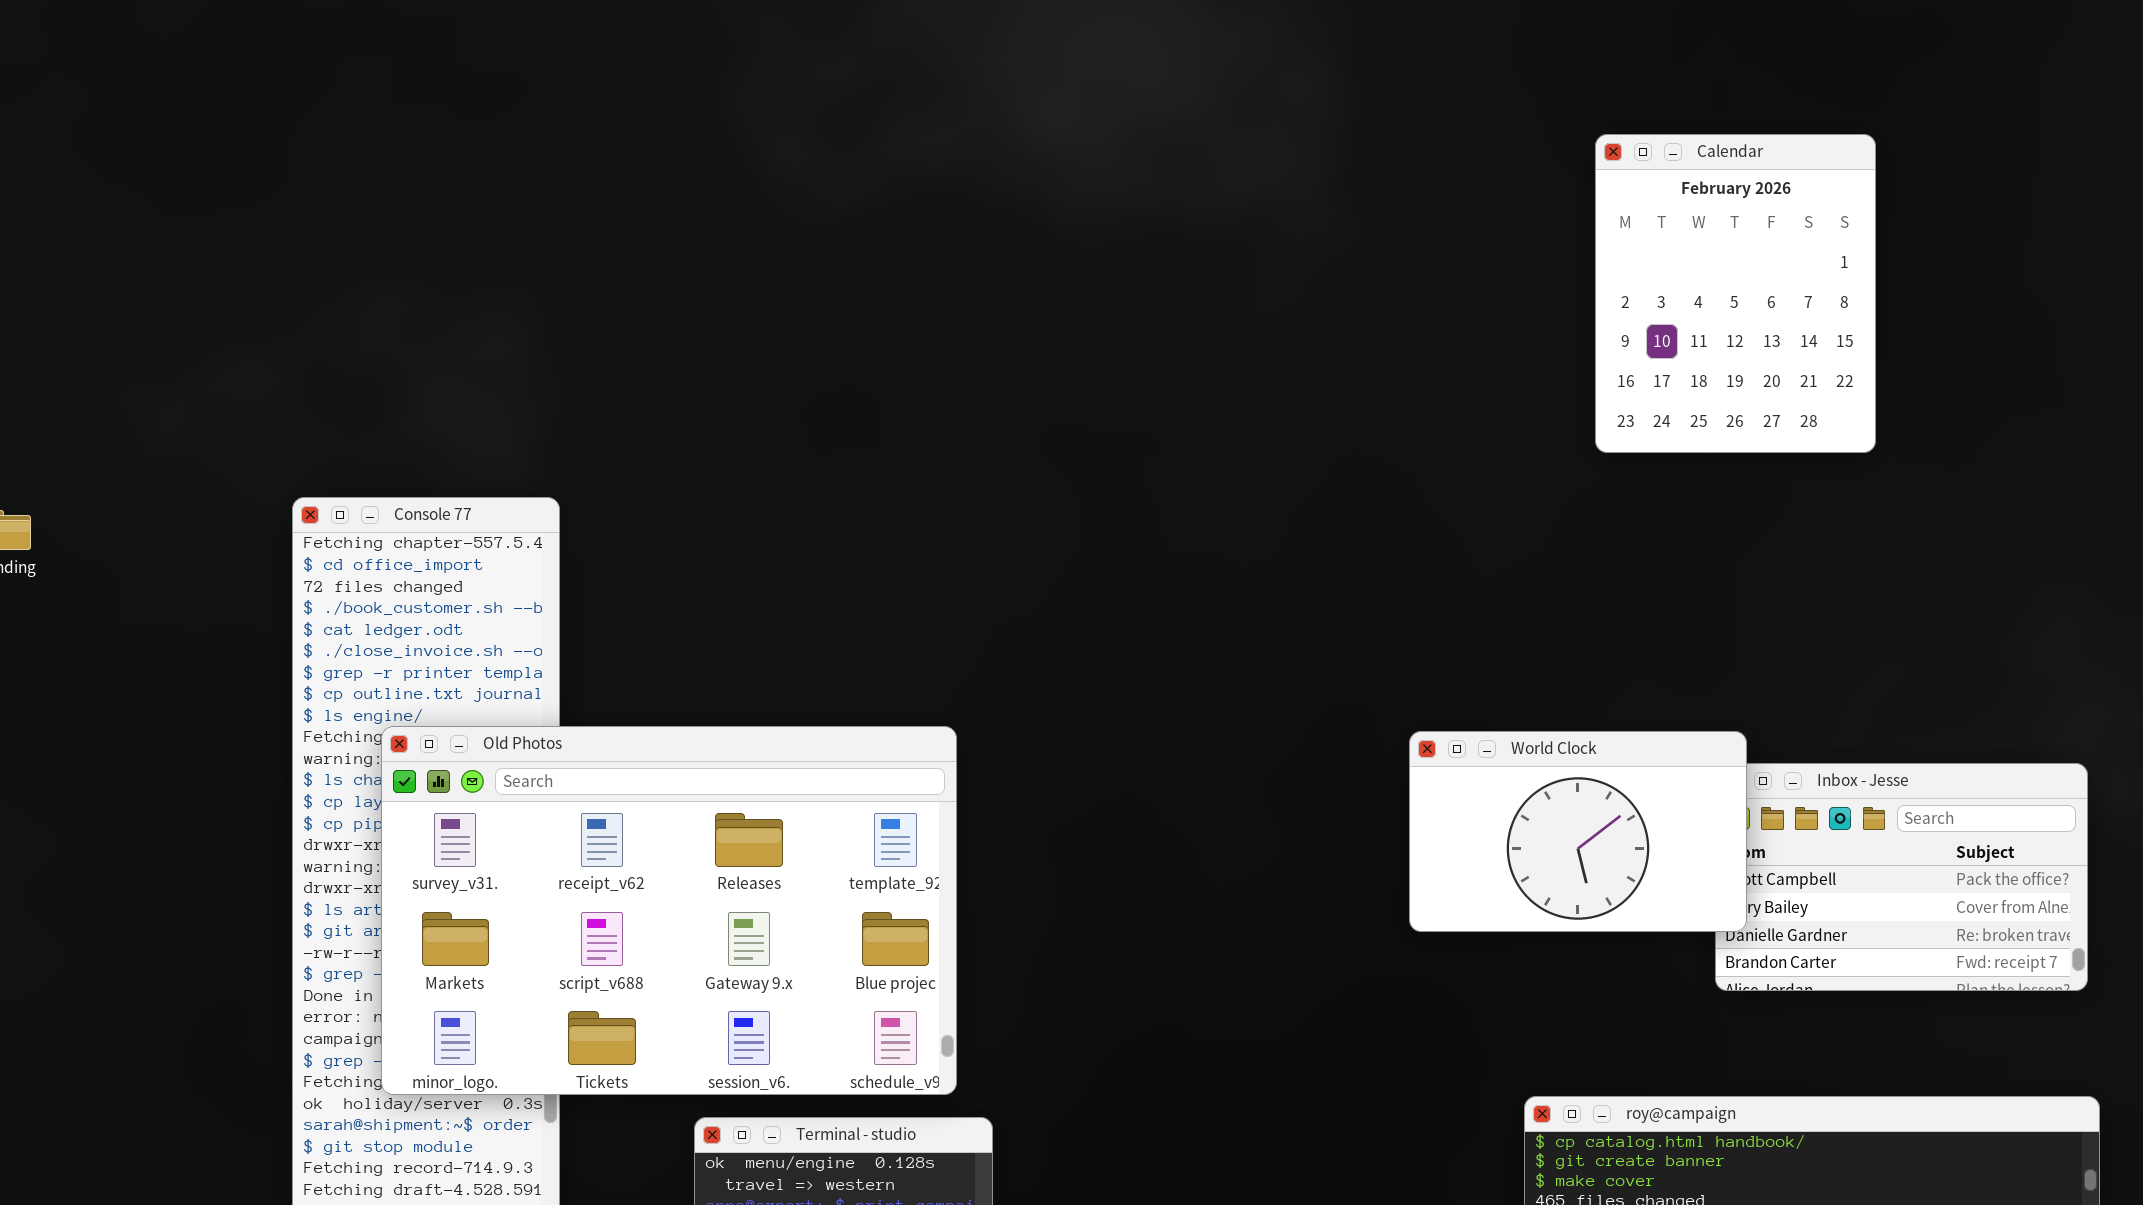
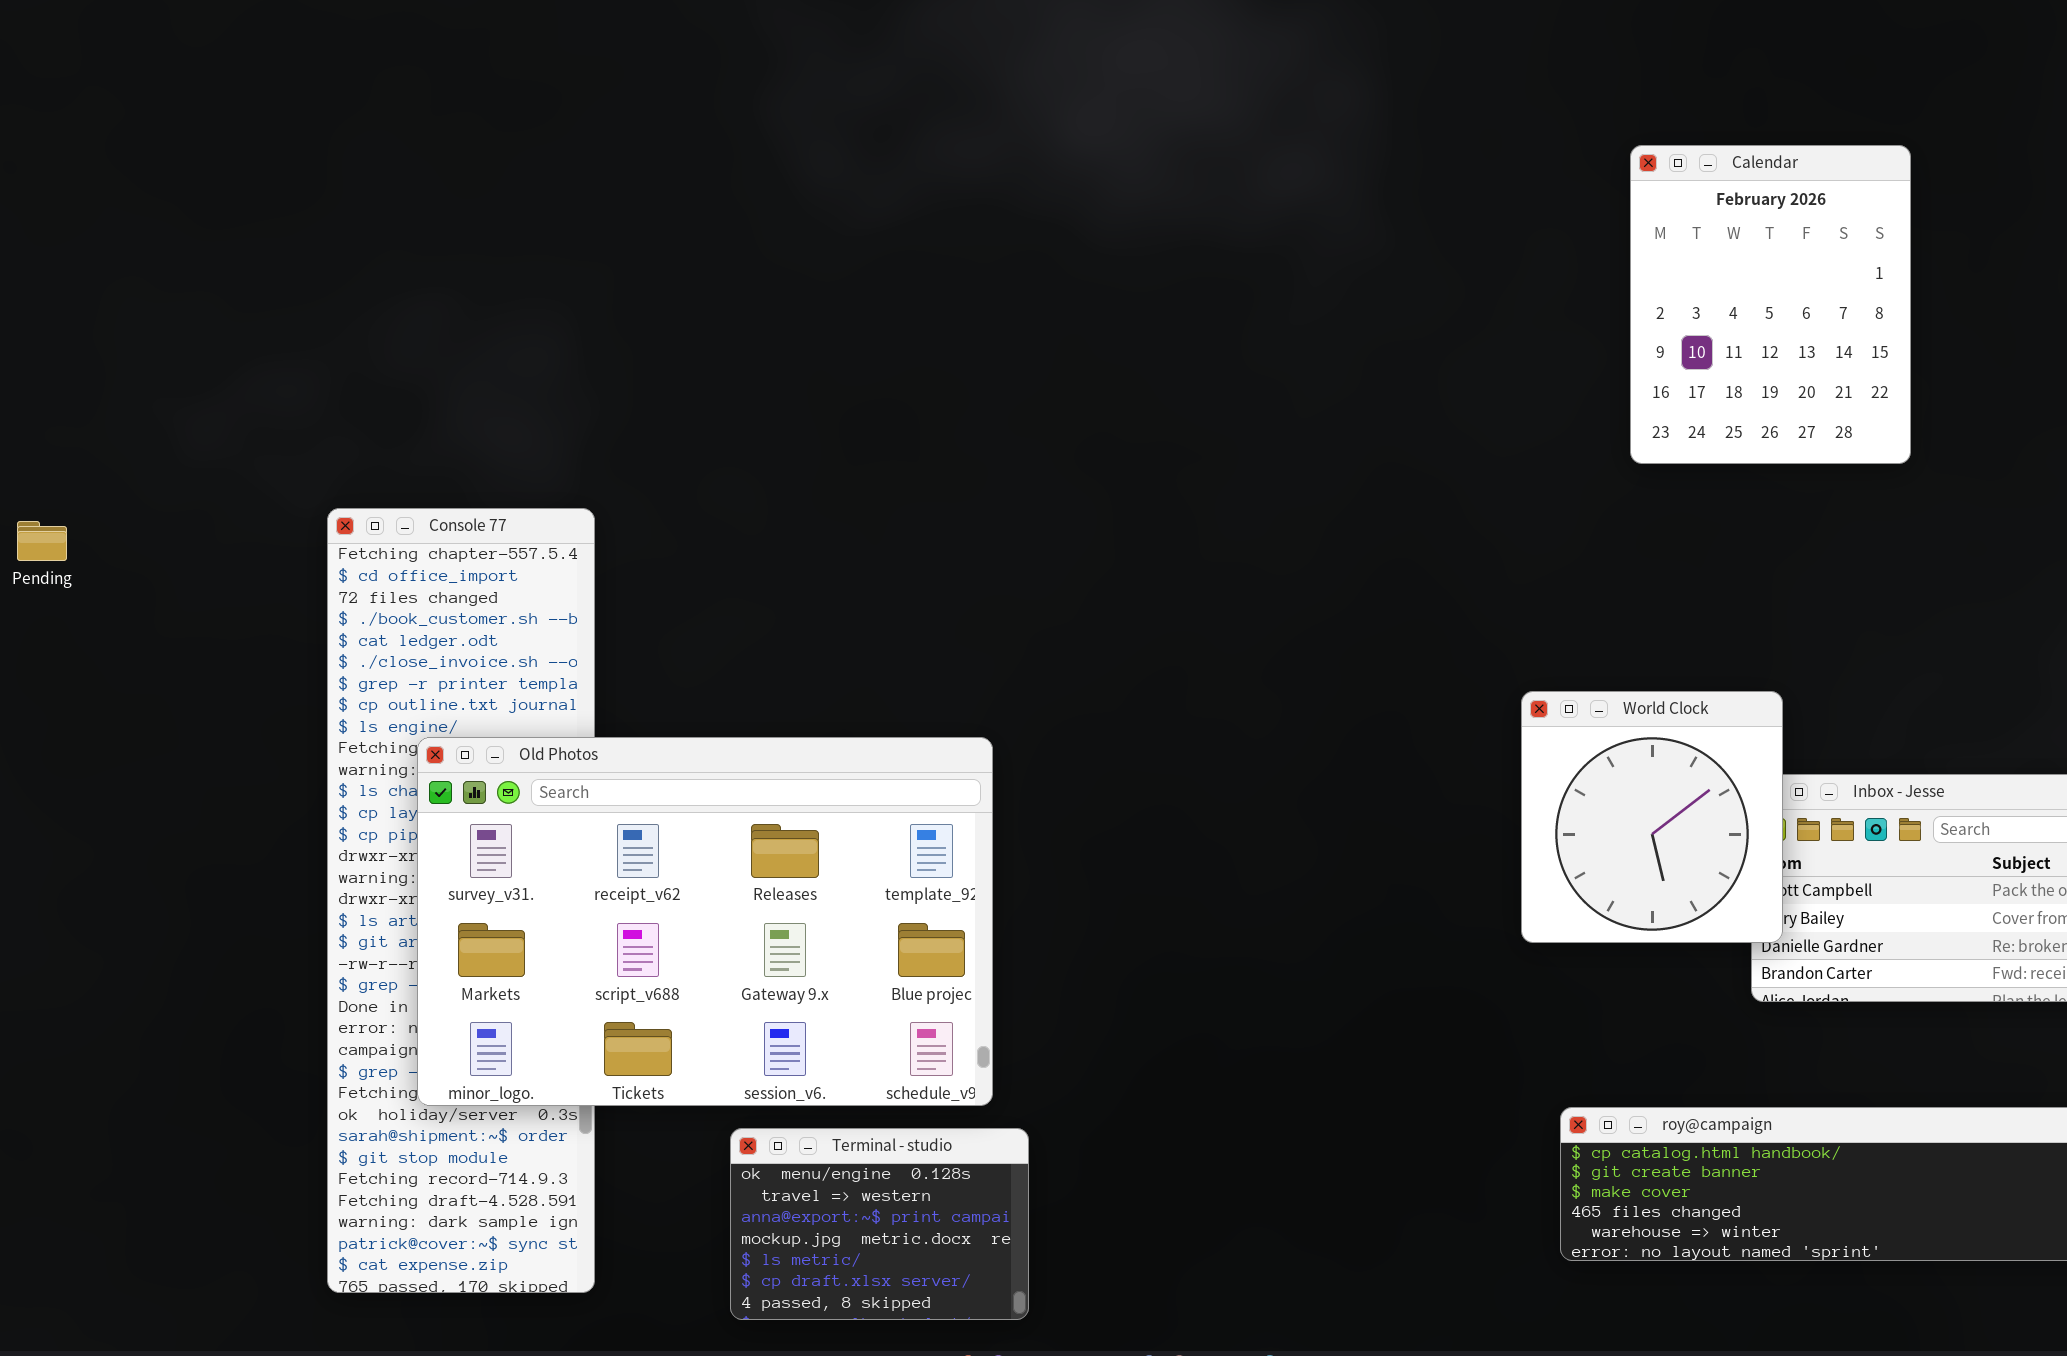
World Clock: [1409,731,1747,932] -> [1521,691,1783,943], resized

